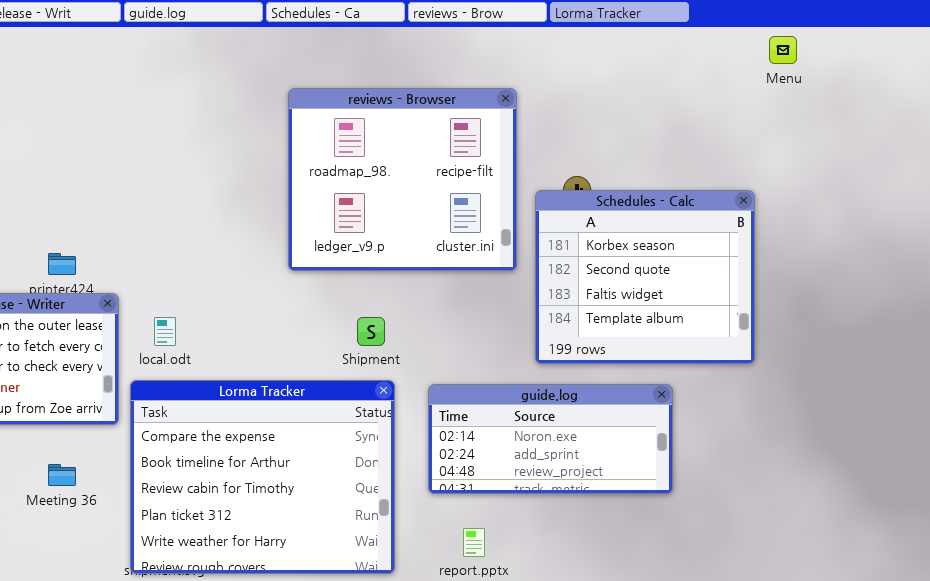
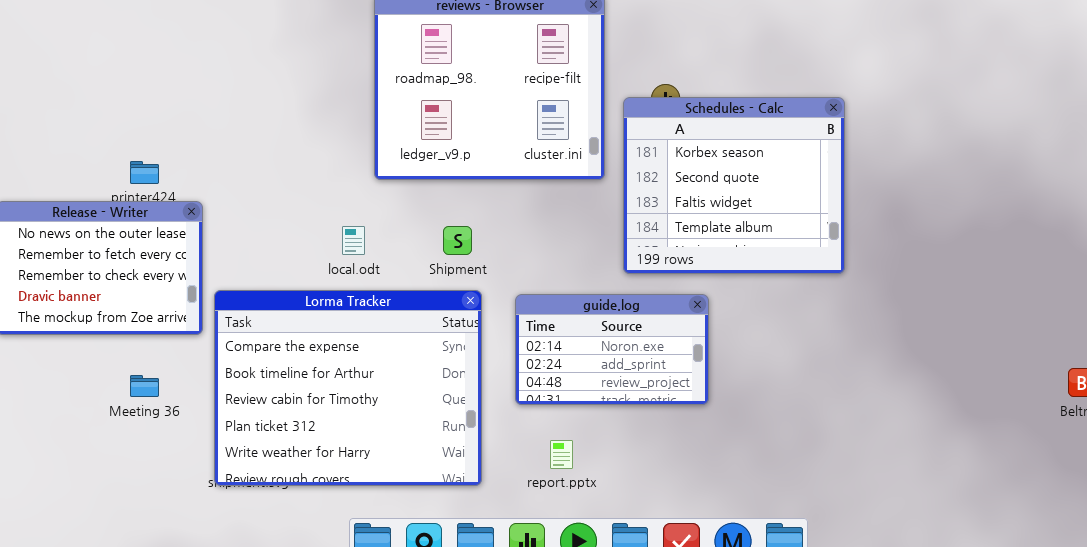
local.odt: [154,317,176,346] -> [342,226,365,255], moved
guide.log: [428,384,673,494] -> [515,294,709,405], resized

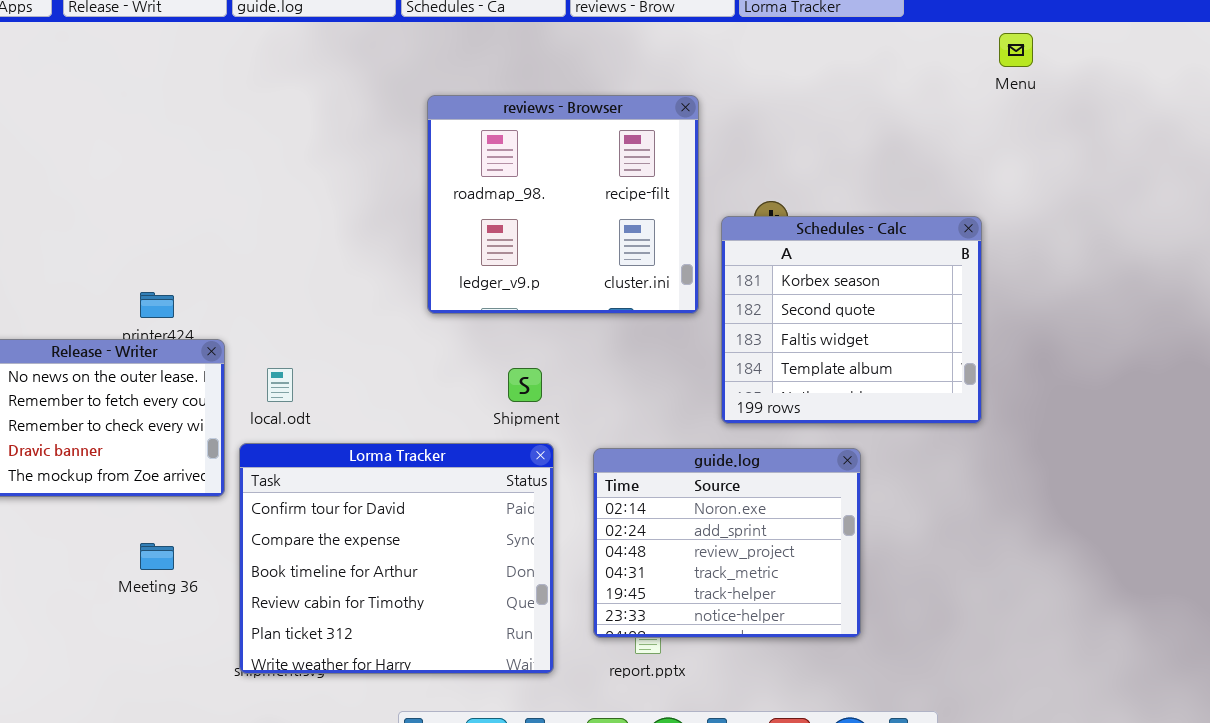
local.odt: [342,226,365,255] -> [267,368,293,402], moved
Lorma Tracker: [214,290,482,486] -> [239,443,554,674], scrolled up 1 row
guide.log: [515,294,709,405] -> [593,448,861,638], resized

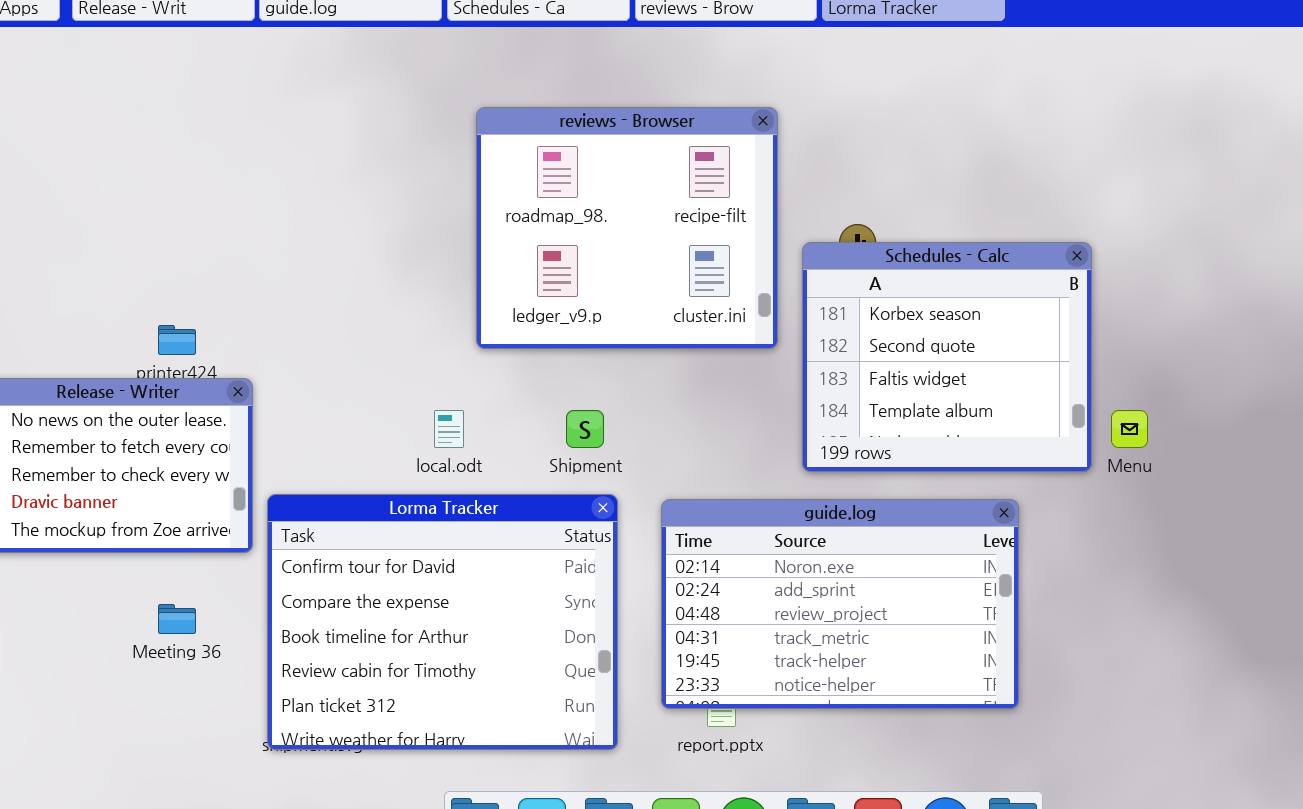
Menu: [999,33,1033,67] -> [1111,410,1148,448], moved
local.odt: [267,368,293,402] -> [434,410,464,448], moved
guide.log: [593,448,861,638] -> [661,499,1019,709], resized

